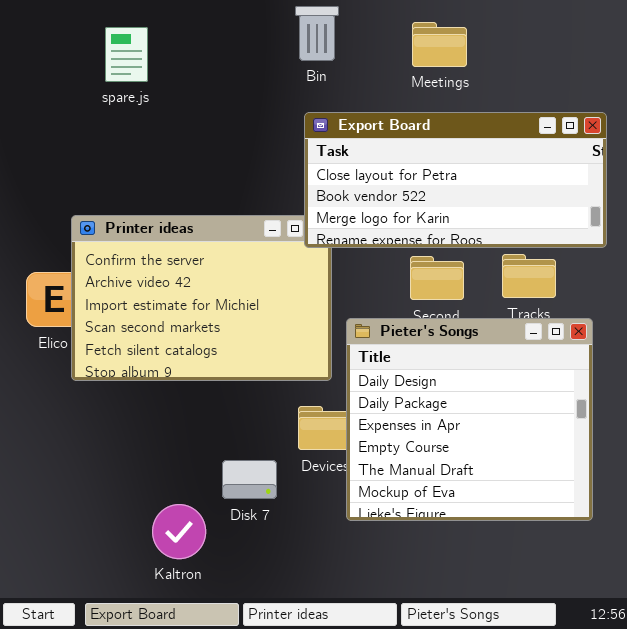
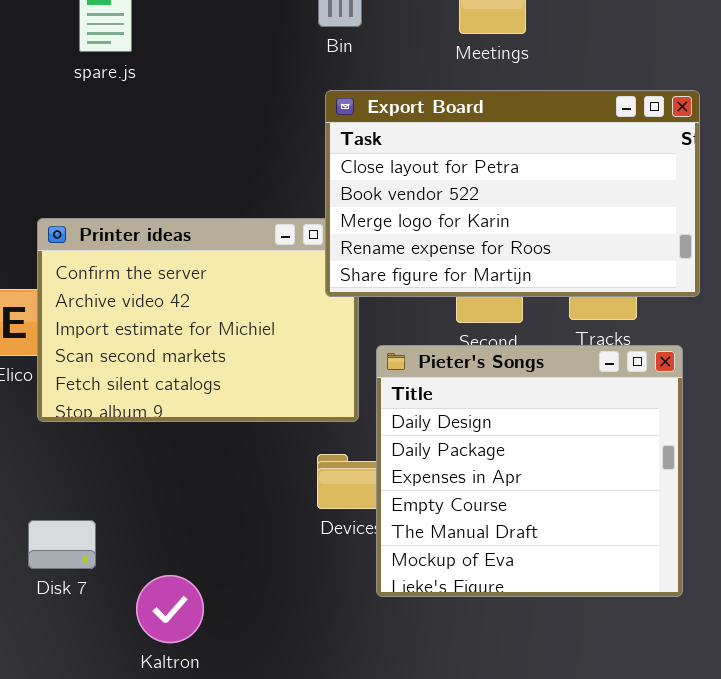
Export Board: [304,112,607,248] -> [325,90,700,297], resized
Disk 7: [222,460,277,499] -> [28,520,96,569], moved

